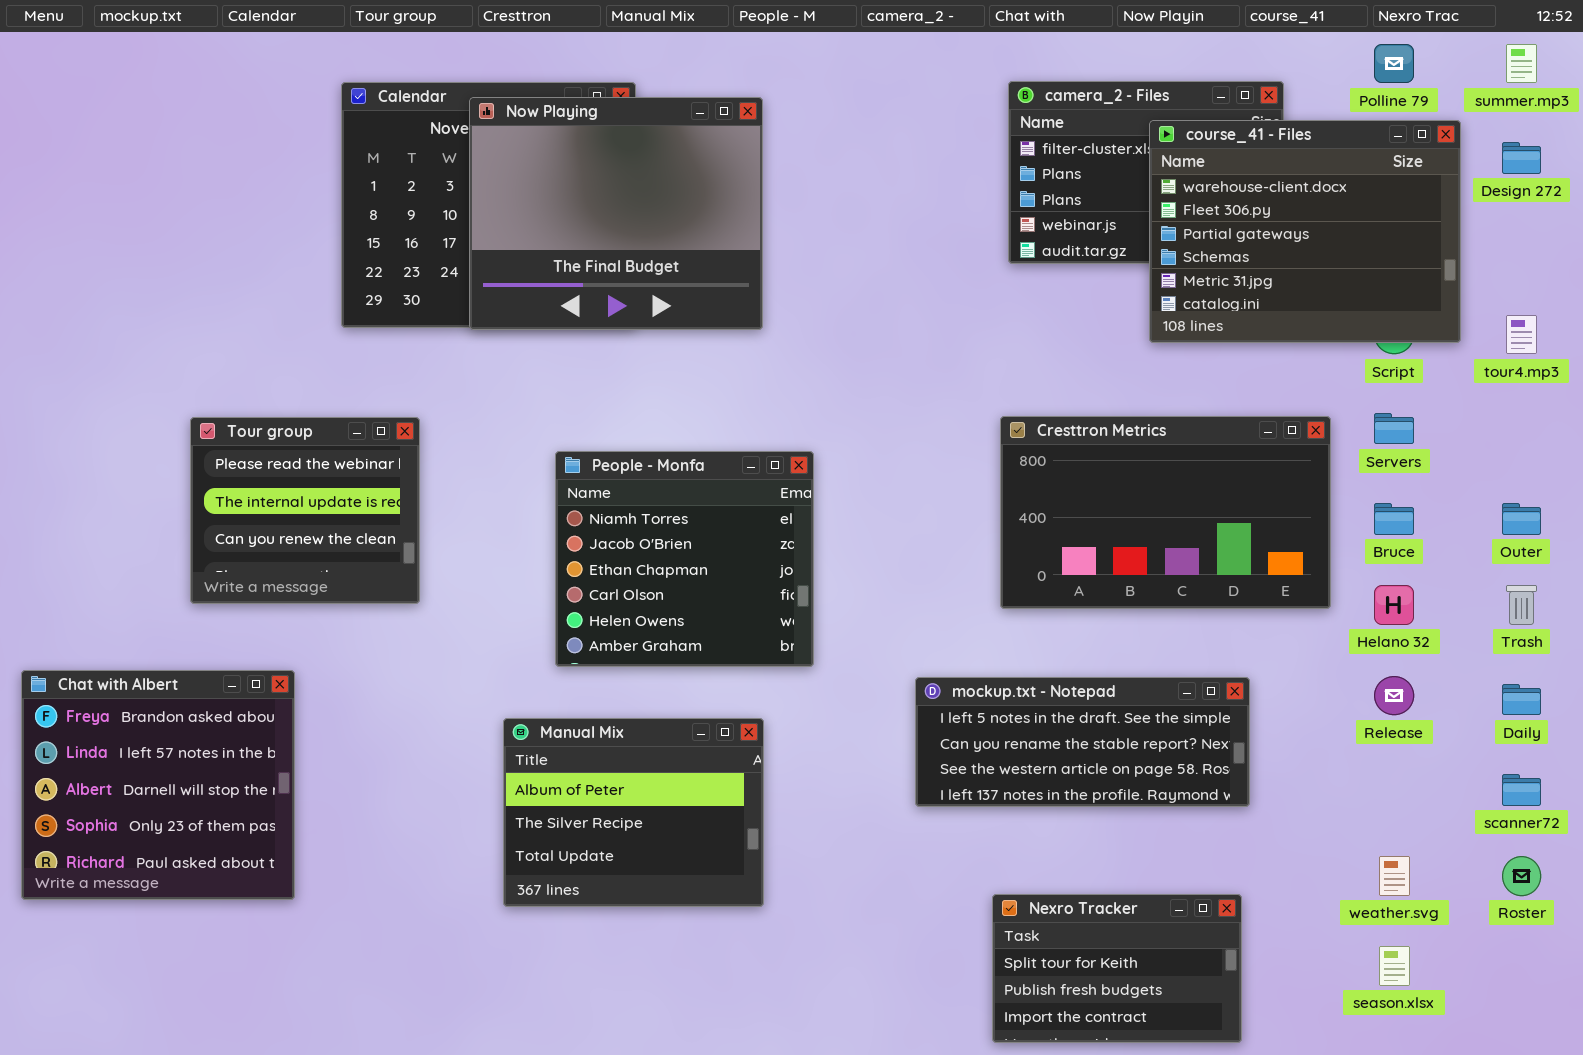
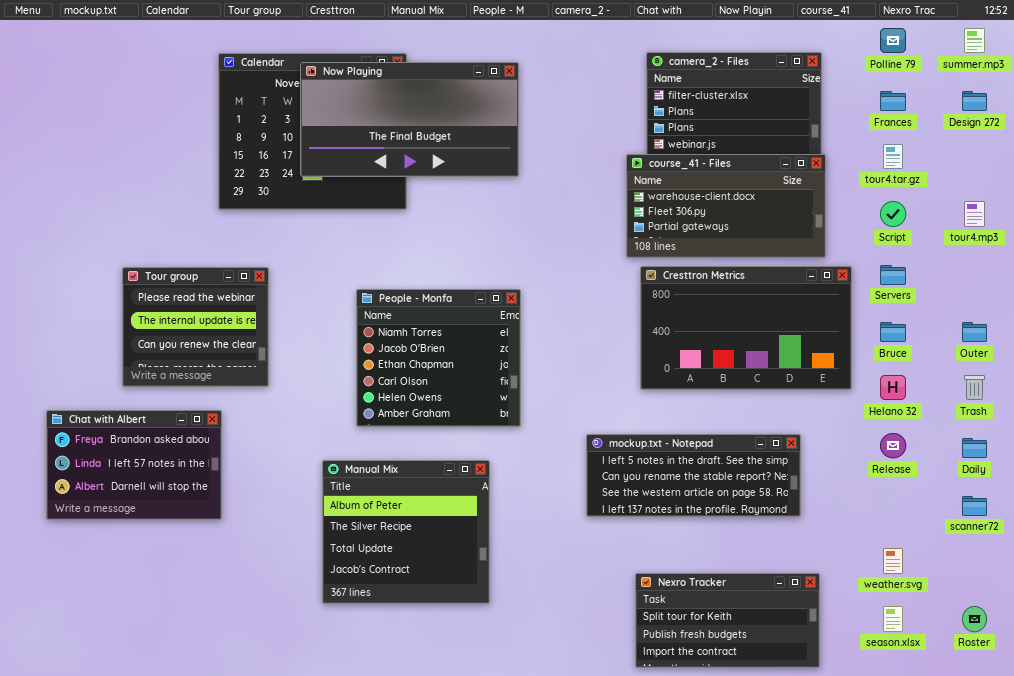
Now Playing: [469,97,763,330] -> [300,62,519,177], resized
course_41 - Files: [1149,120,1461,343] -> [626,154,826,258], moved, resized
Chat with Albert: [21,670,295,900] -> [46,410,222,520], moved, resized
Manual Mix: [503,718,764,907] -> [322,460,490,604], resized
Roster: [1502,856,1541,896] -> [962,606,987,632], moved
Nexro Tracker: [992,894,1242,1043] -> [635,573,820,668], resized

